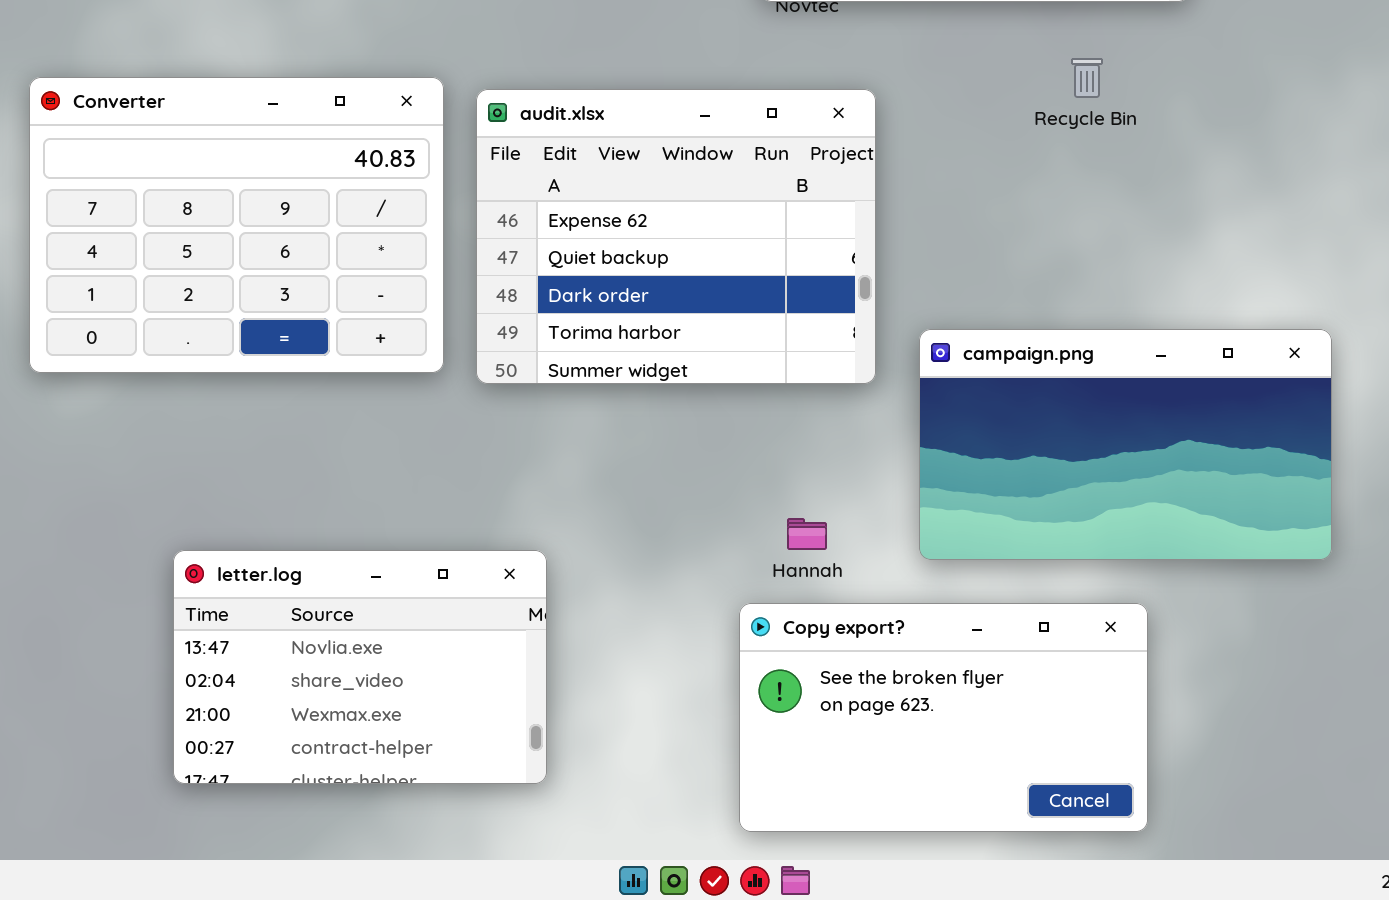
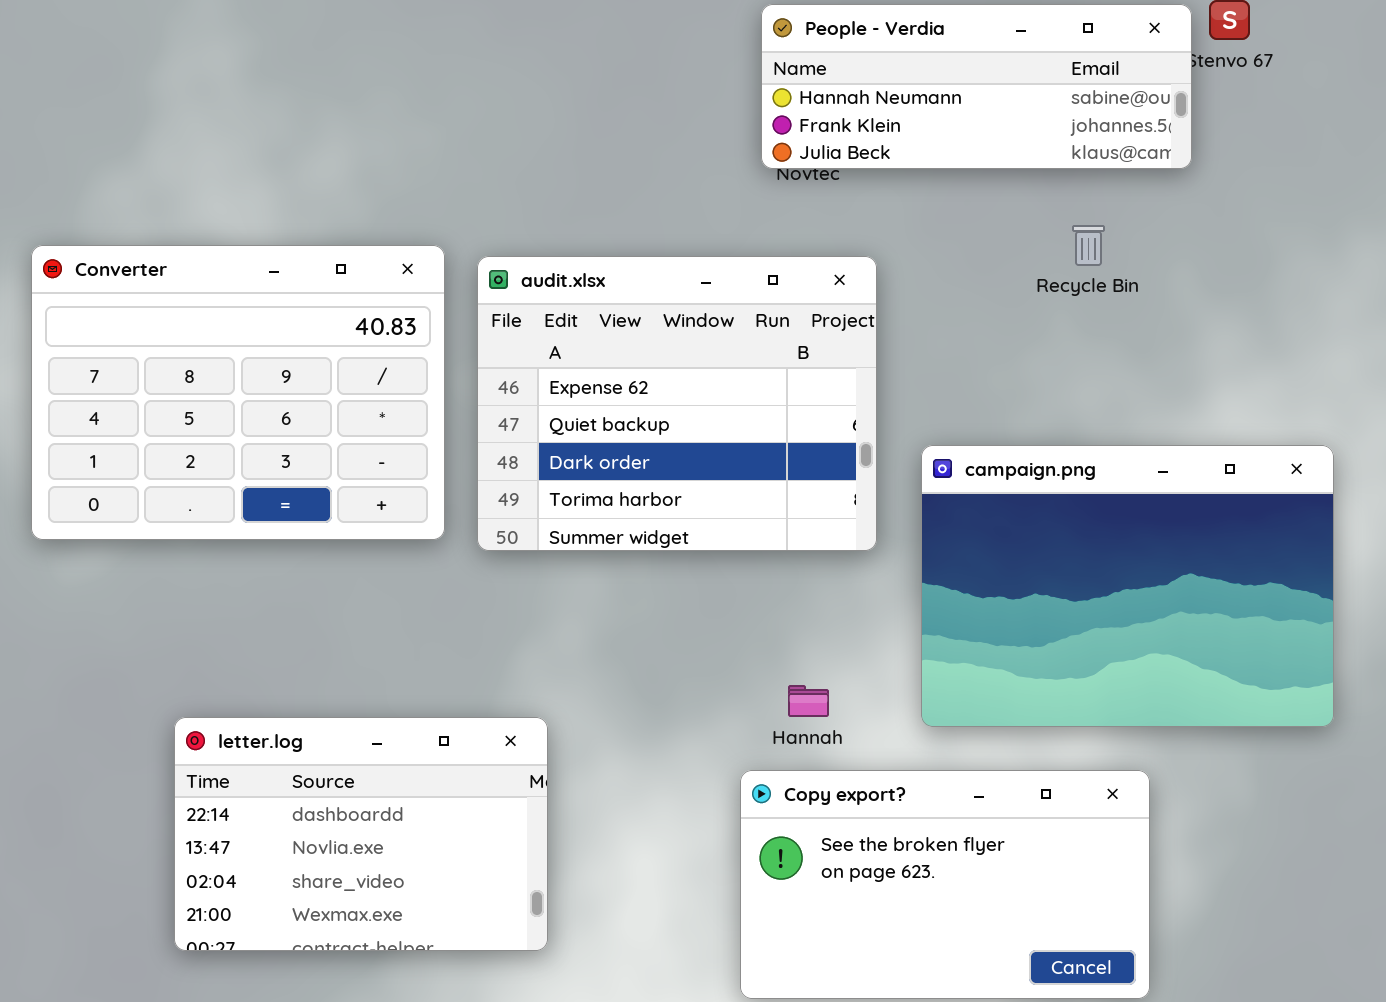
campaign.png: [919,329,1332,560] -> [921,445,1334,727], resized
letter.log: [173,550,547,784] -> [174,717,548,951], scrolled up 1 row

